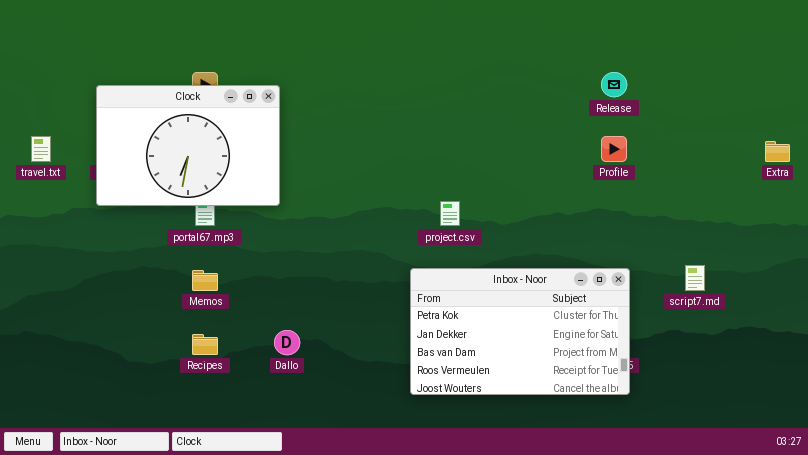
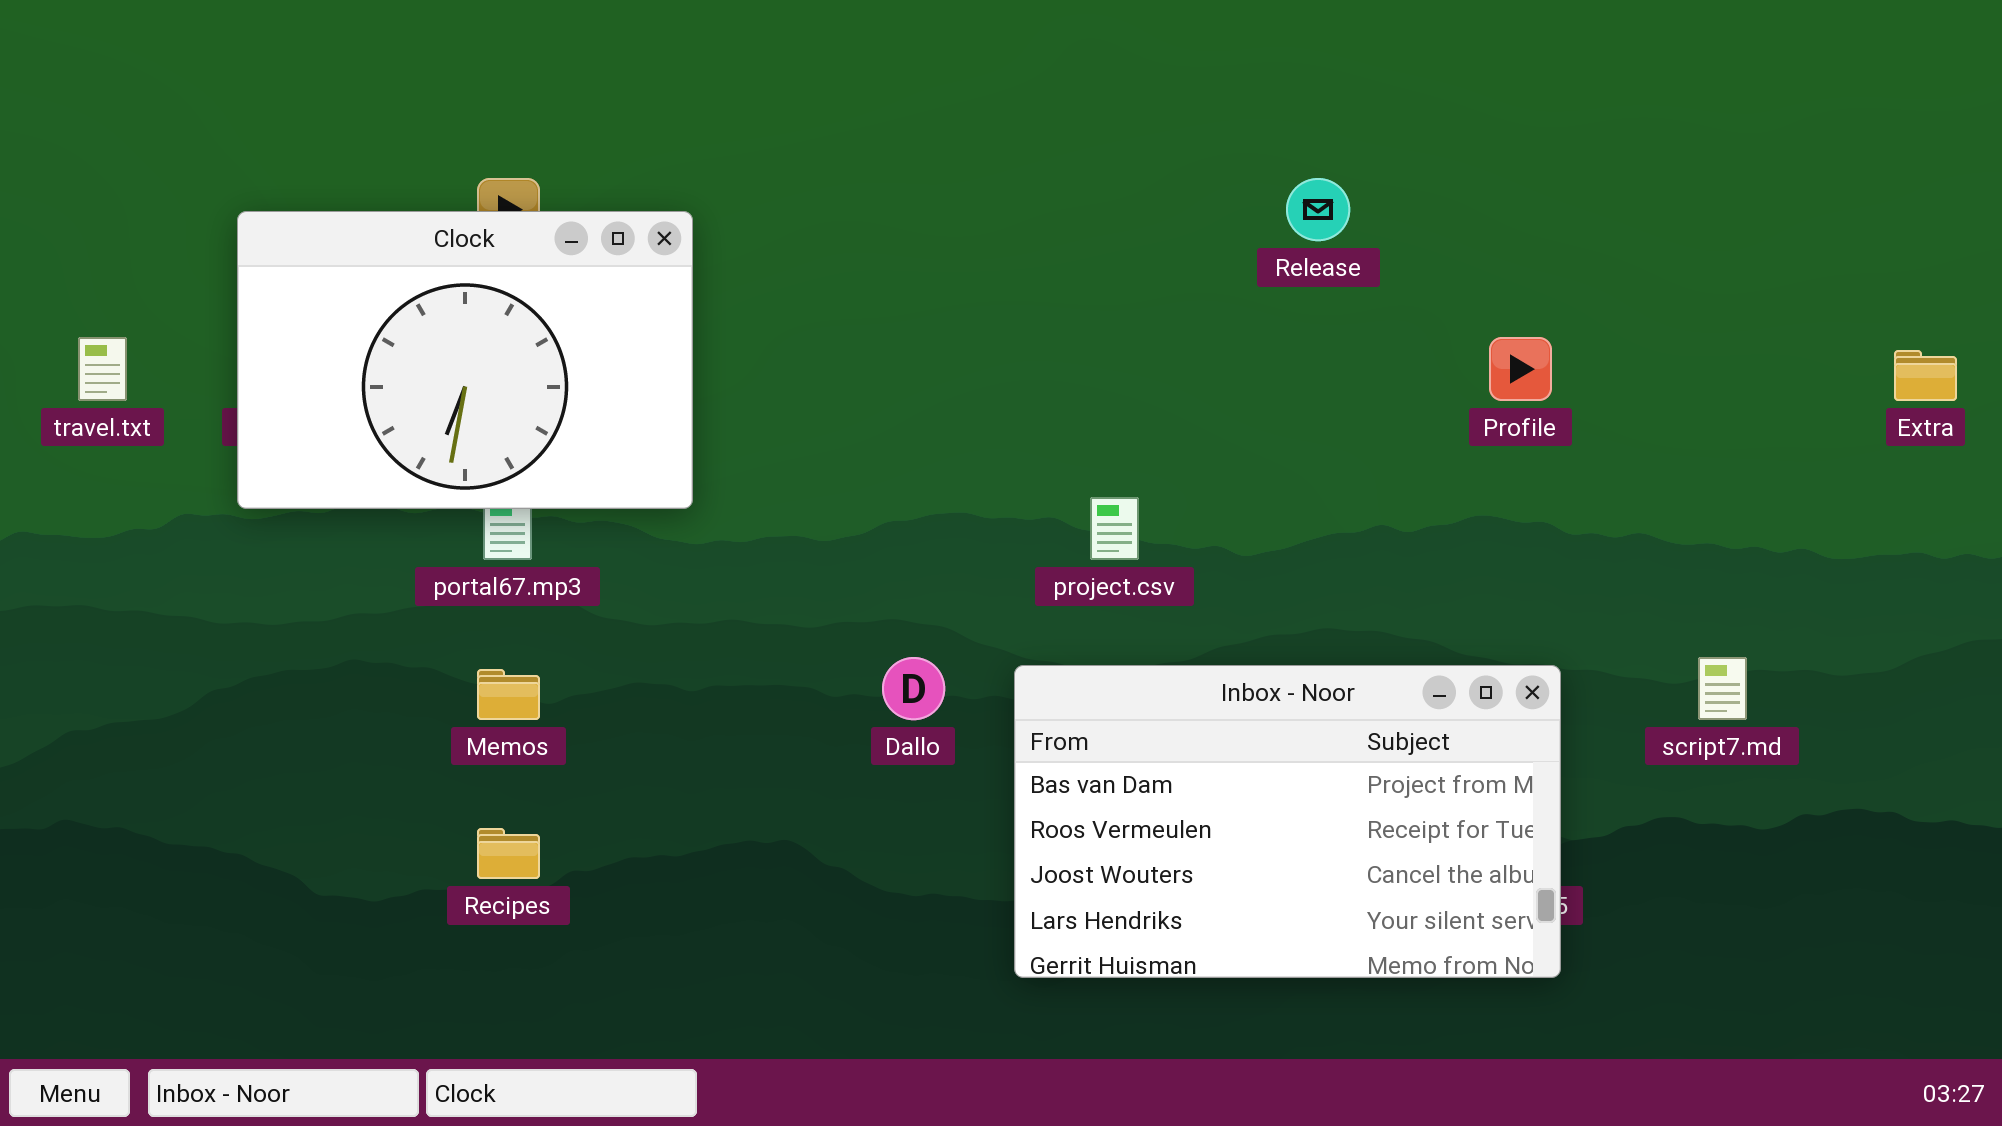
Release: [601,72,627,97] -> [1286,178,1350,241], moved
Inbox - Noor: [410,268,630,395] -> [1014,665,1561,978], scrolled down 2 rows
Dallo: [274,330,300,355] -> [882,657,945,720], moved

